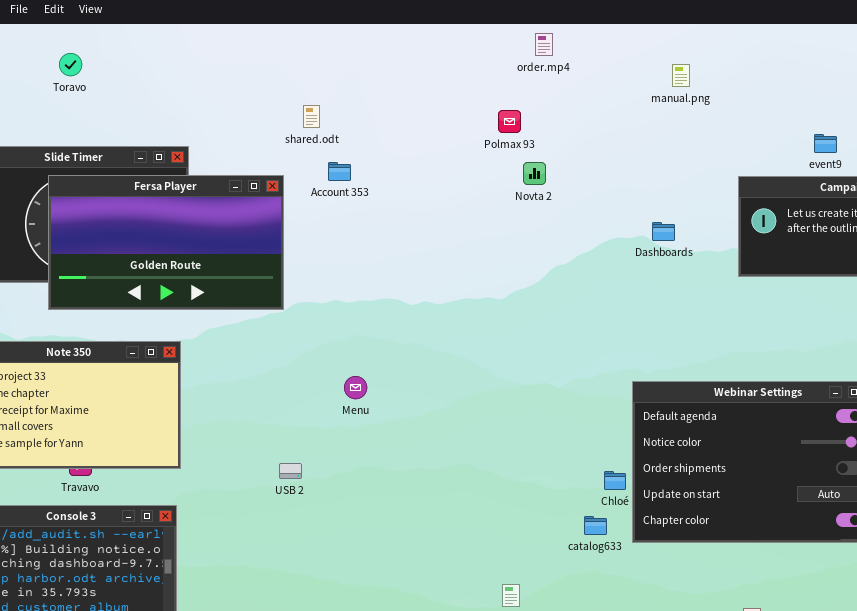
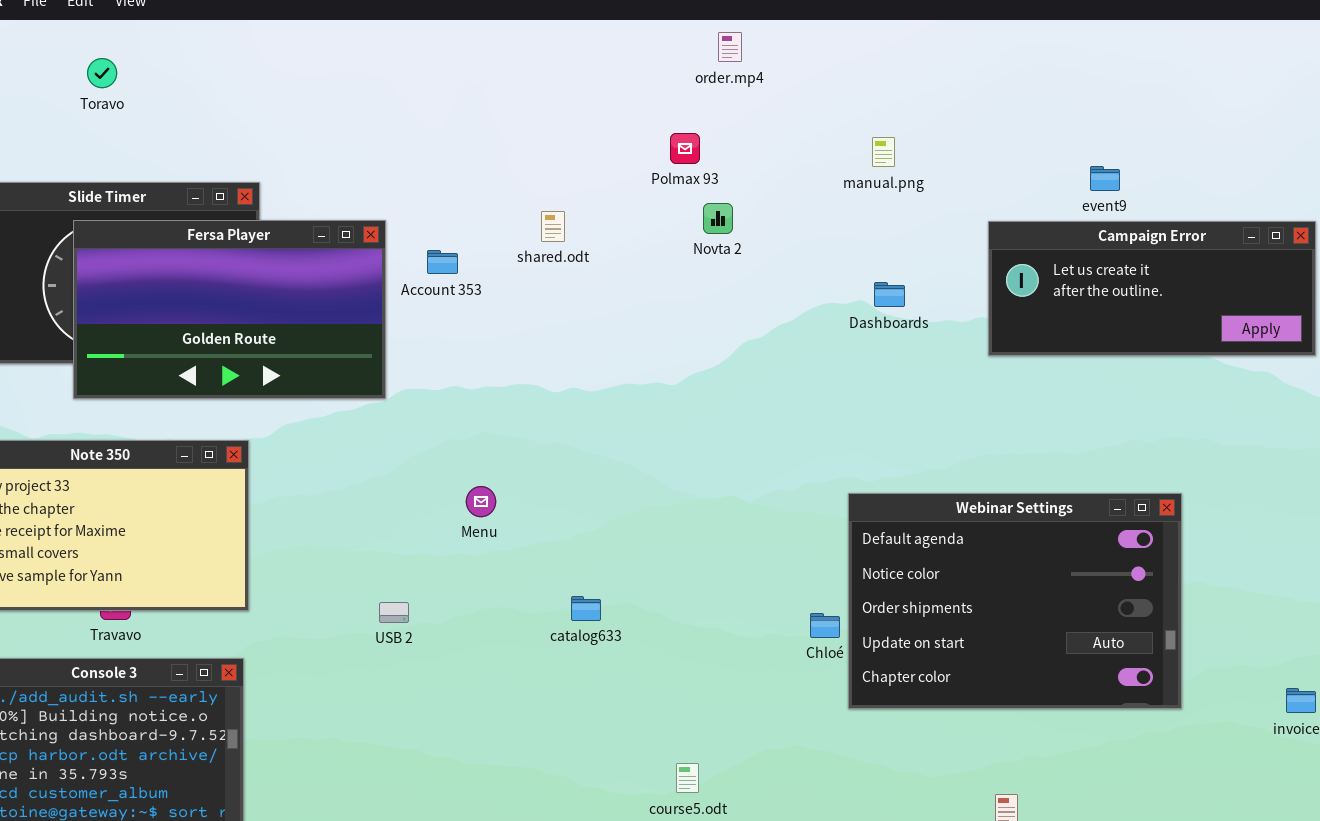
manual.png: [672,64,690,87] -> [872,137,895,167], moved
shared.odt: [303,105,320,128] -> [541,211,565,242], moved
Account 353: [328,162,351,181] -> [427,250,458,274], moved
catalog633: [584,516,607,535] -> [571,596,601,621], moved

